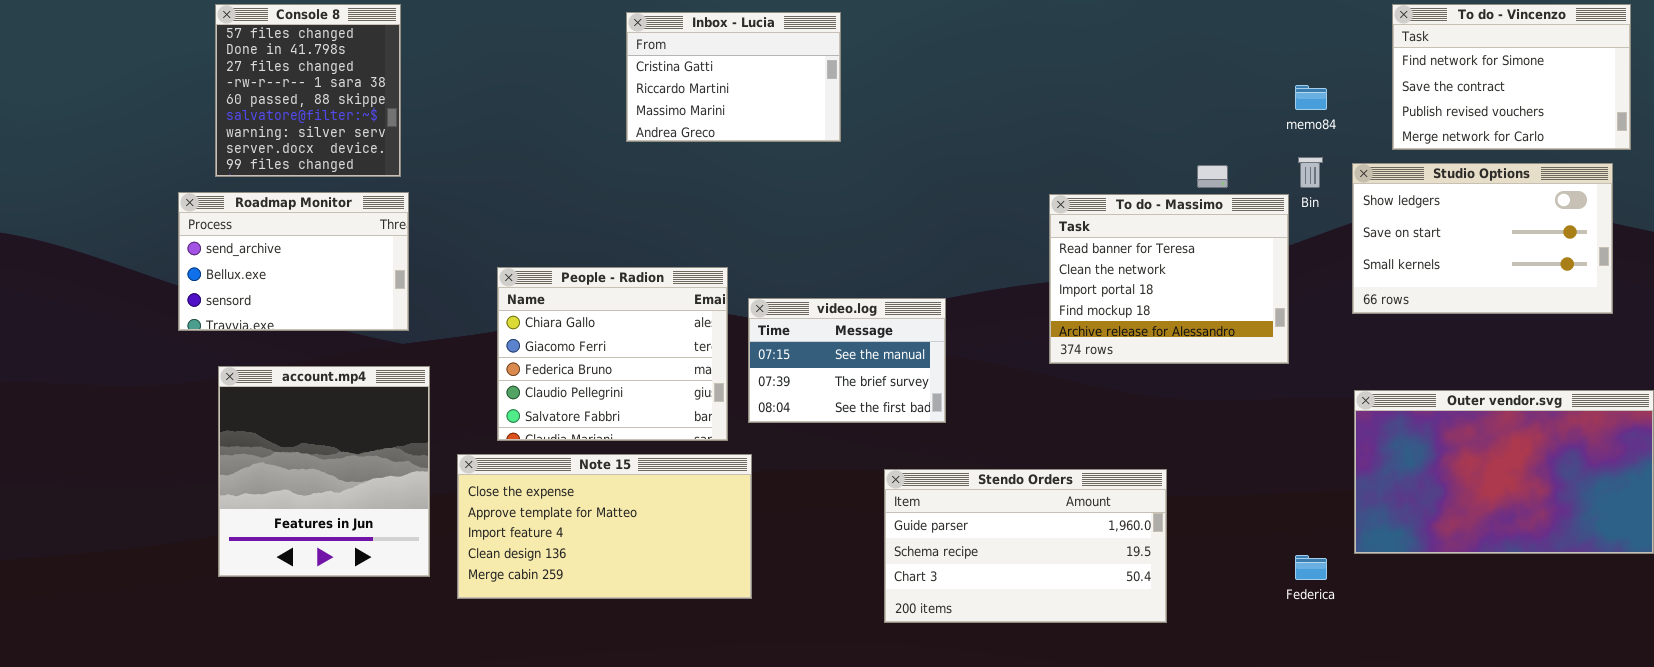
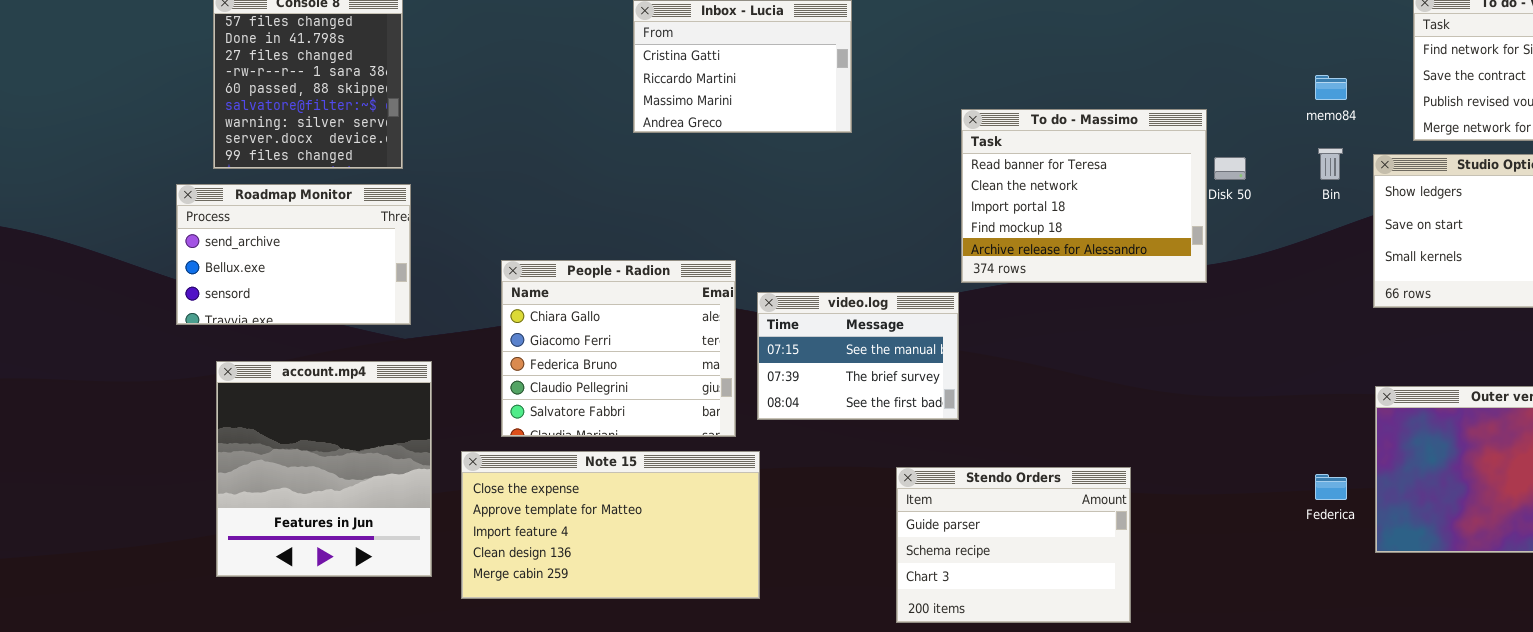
To do - Massimo: [1049,194,1289,364] -> [961,109,1207,283], moved
Stendo Orders: [884,469,1167,623] -> [896,467,1131,623], resized
Federica: [1295,555,1327,580] -> [1315,474,1347,500], moved

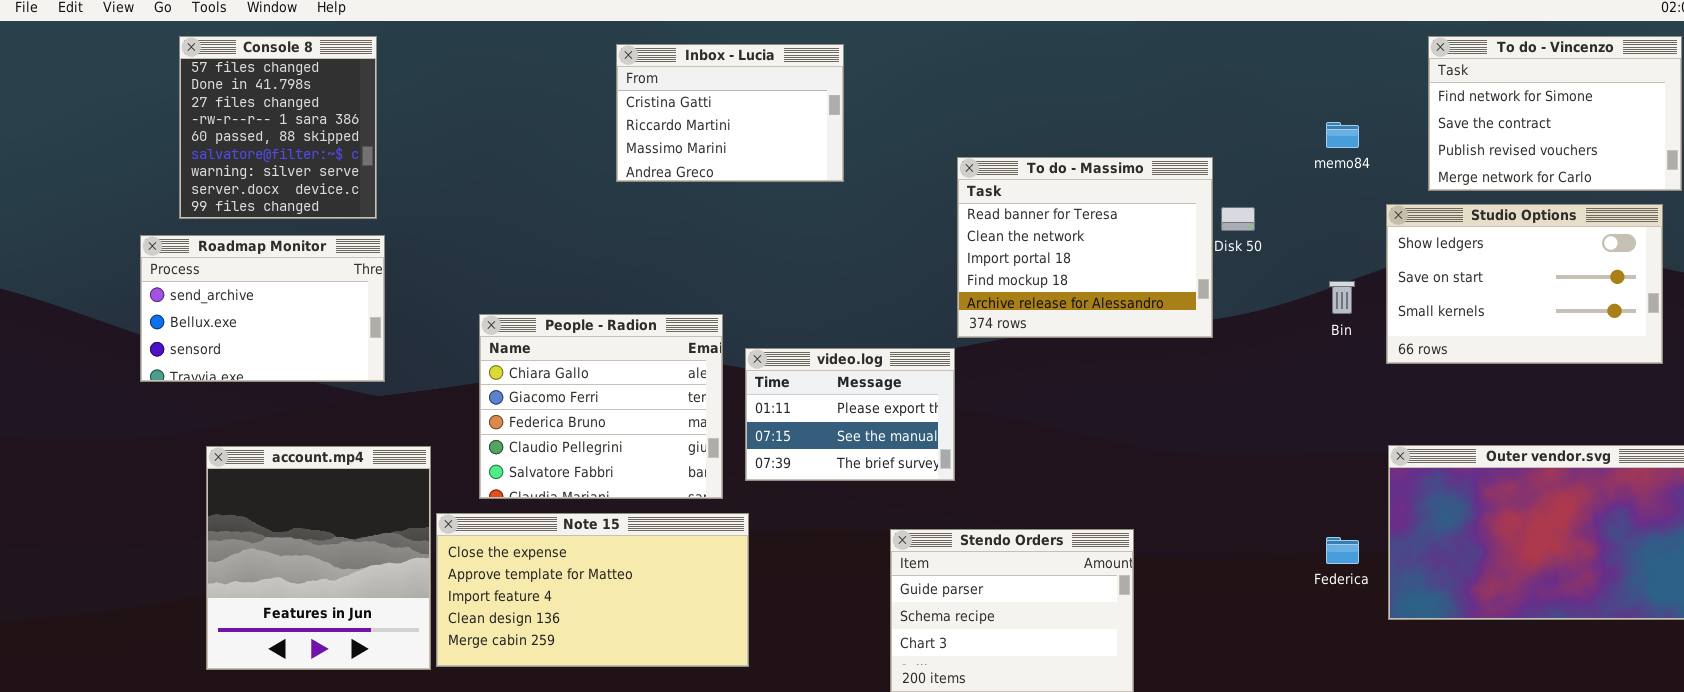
Bin: [1318,148,1343,180] -> [1329,281,1355,314], moved
video.log: [757,292,959,420] -> [745,348,955,481], scrolled up 1 row
account.mp4: [216,361,432,577] -> [206,446,431,670], moved

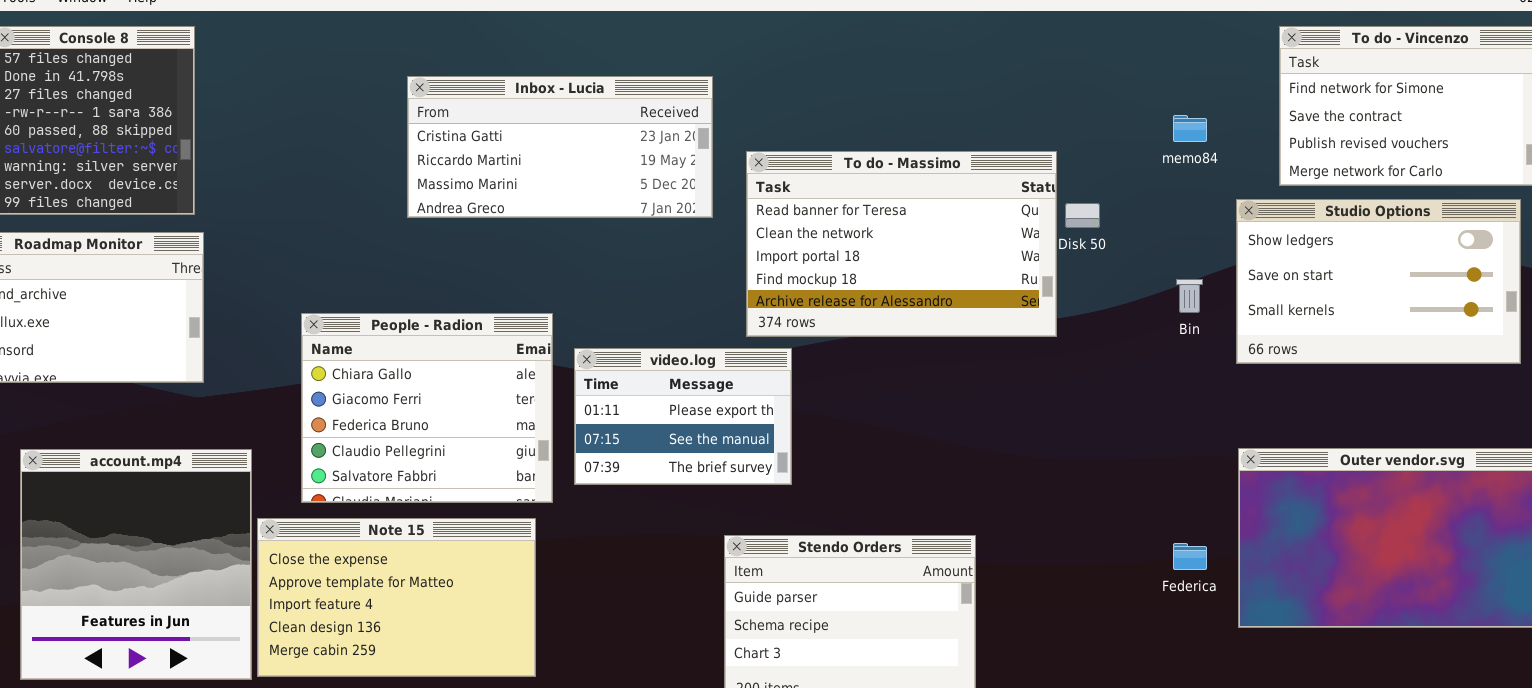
Inbox - Lucia: [616,44,844,182] -> [407,76,713,218], moved, resized
To do - Massimo: [957,157,1213,338] -> [746,151,1057,337], resized
Note 15: [436,513,749,667] -> [257,518,536,677], resized

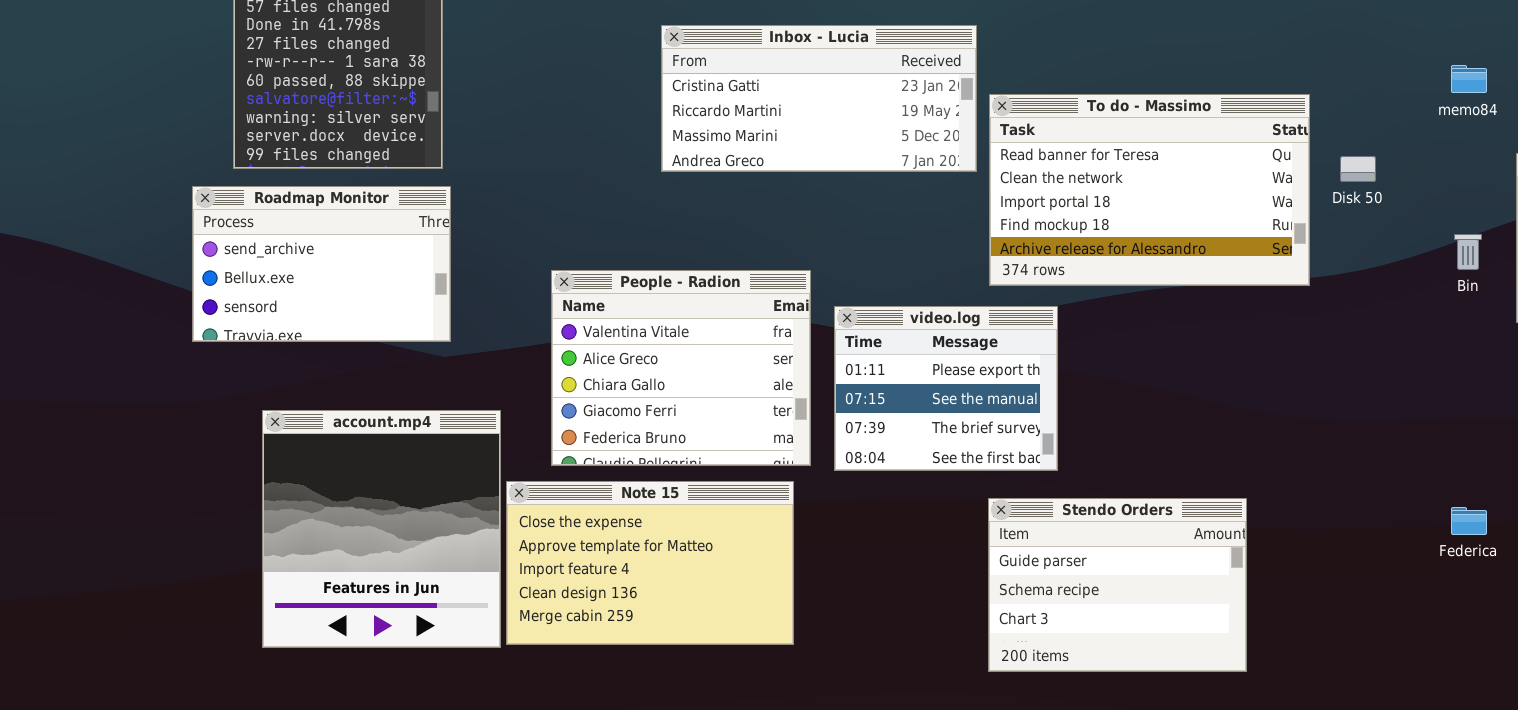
To do - Massimo: [746,151,1057,337] -> [989,94,1310,286], moved
People - Radion: [301,313,553,503] -> [551,270,811,466], scrolled up 2 rows
video.log: [574,348,792,485] -> [834,306,1058,471], resized

